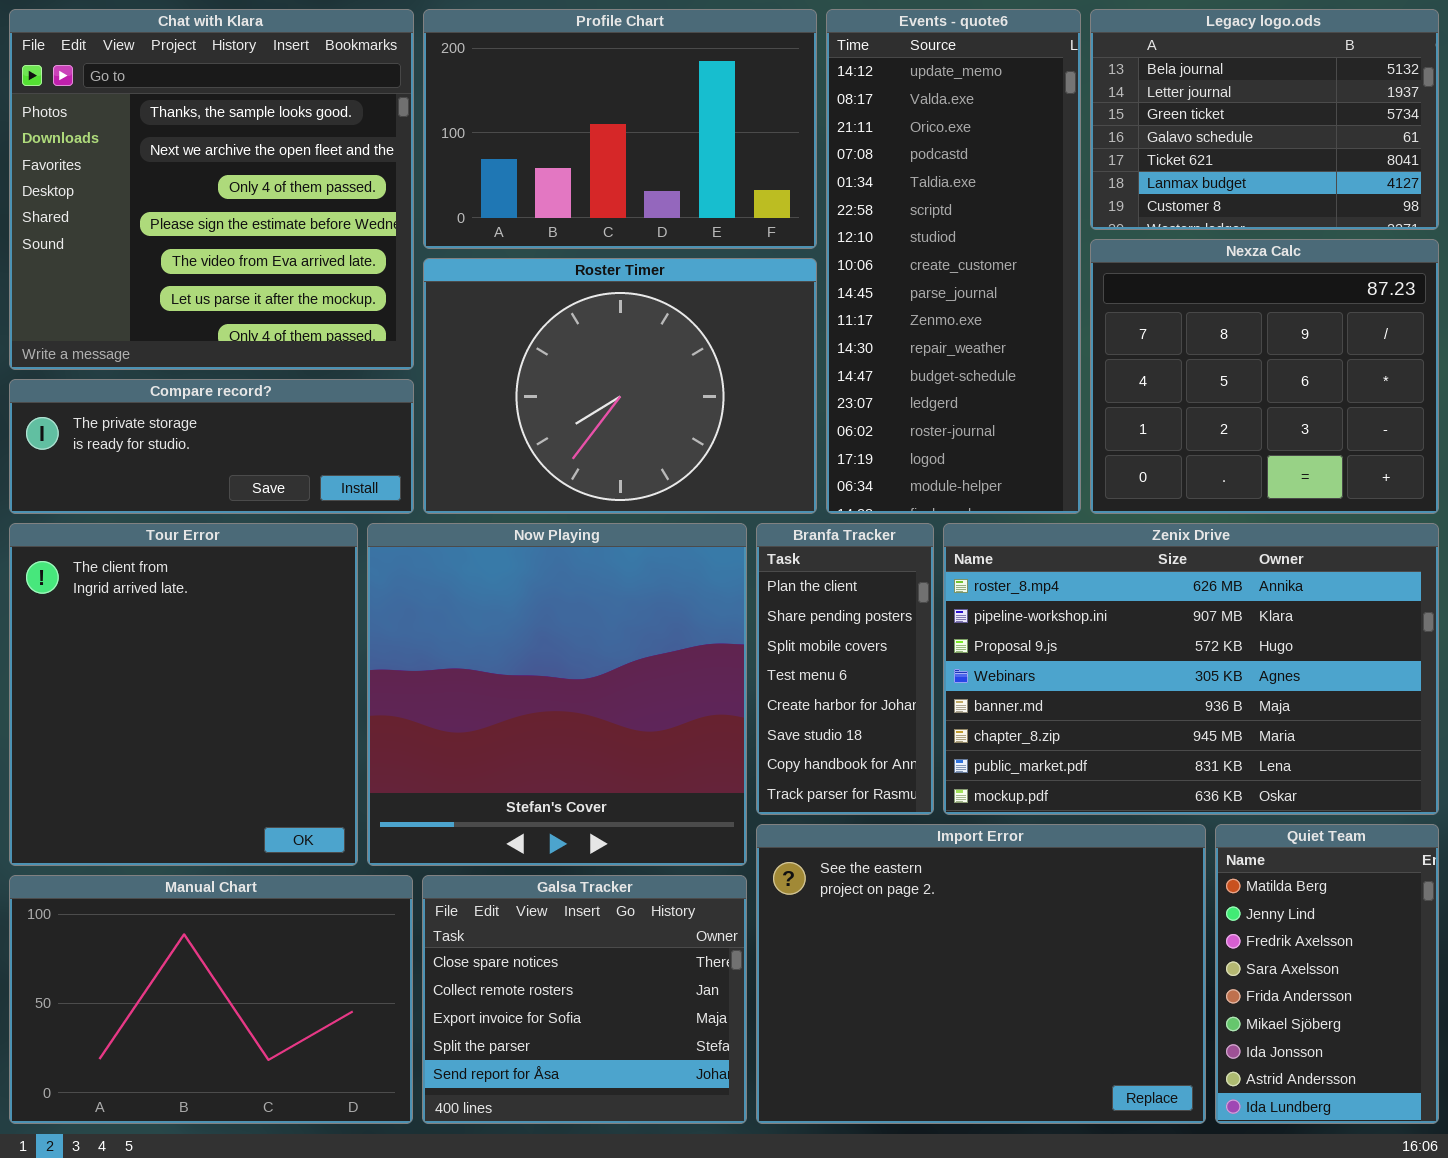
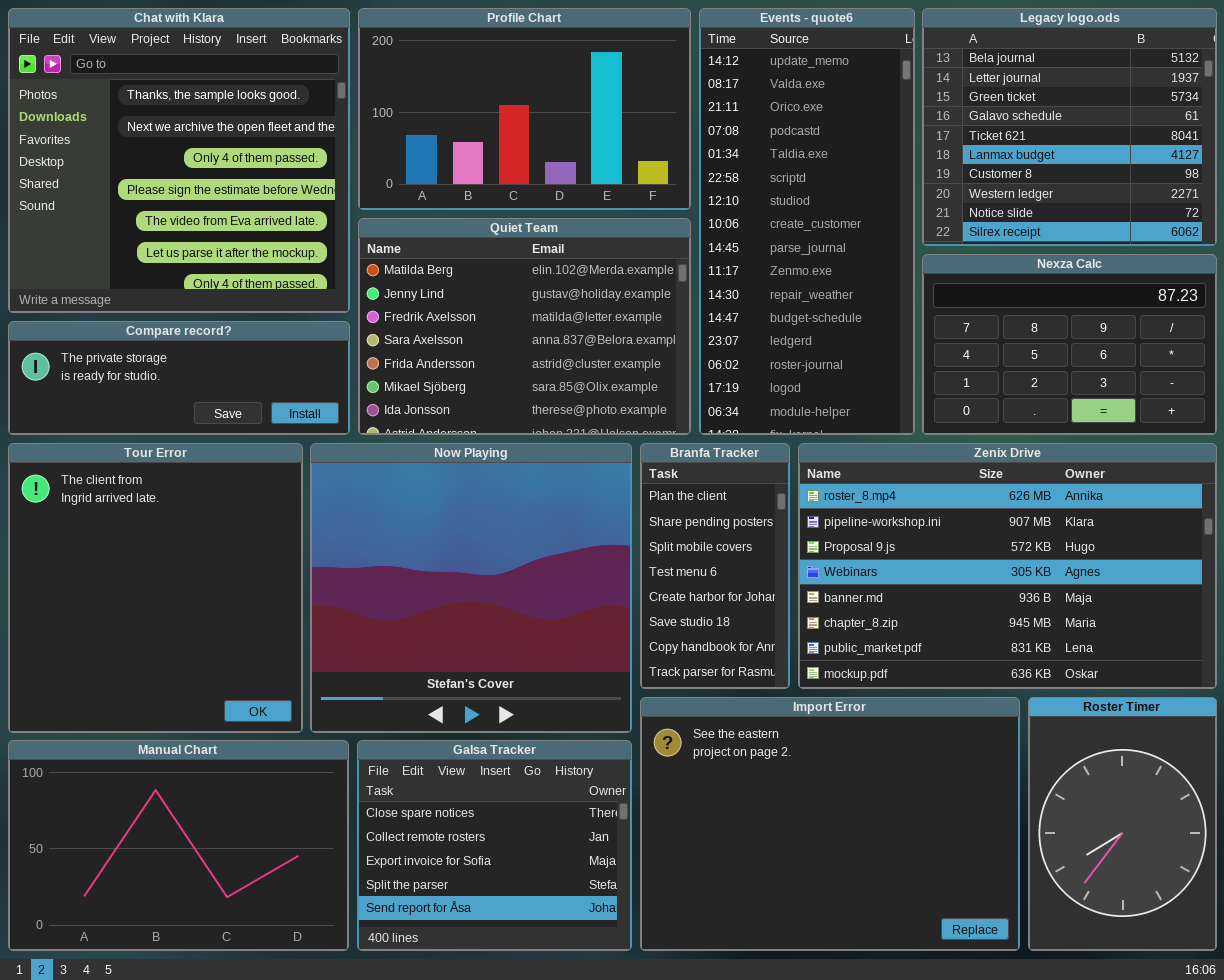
Legacy logo.ods: [1090,9,1439,230] -> [922,8,1217,246], resized
Nexza Calc: [1090,239,1439,514] -> [922,254,1217,435], resized
Roster Timer: [423,258,817,514] -> [1028,697,1217,951], moved, resized
Quiet Team: [1215,824,1439,1124] -> [358,218,691,435], moved, resized

